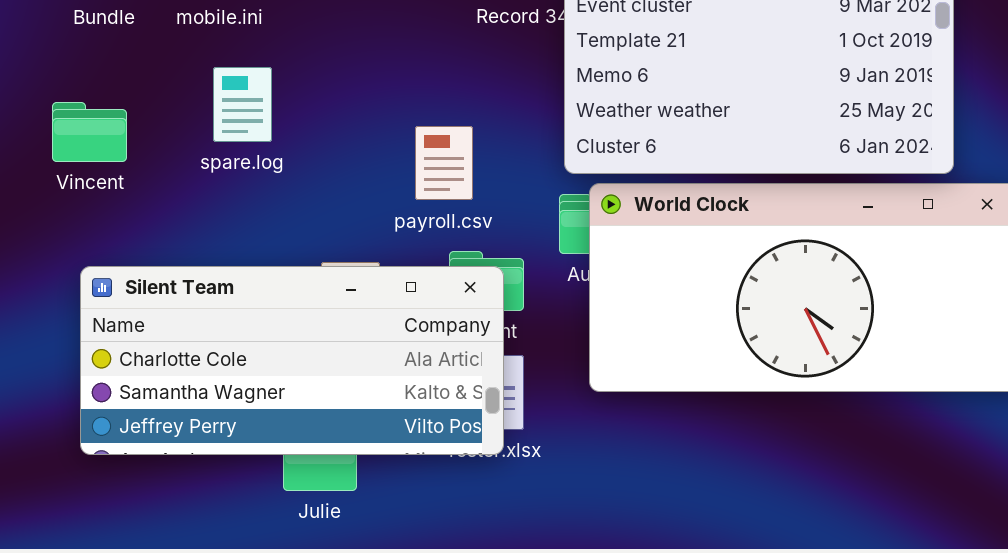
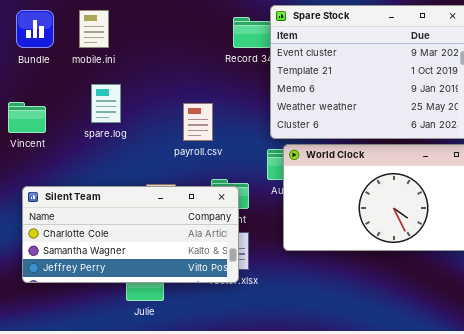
payroll.csv: [415,126,473,200] -> [183,103,213,141], moved

